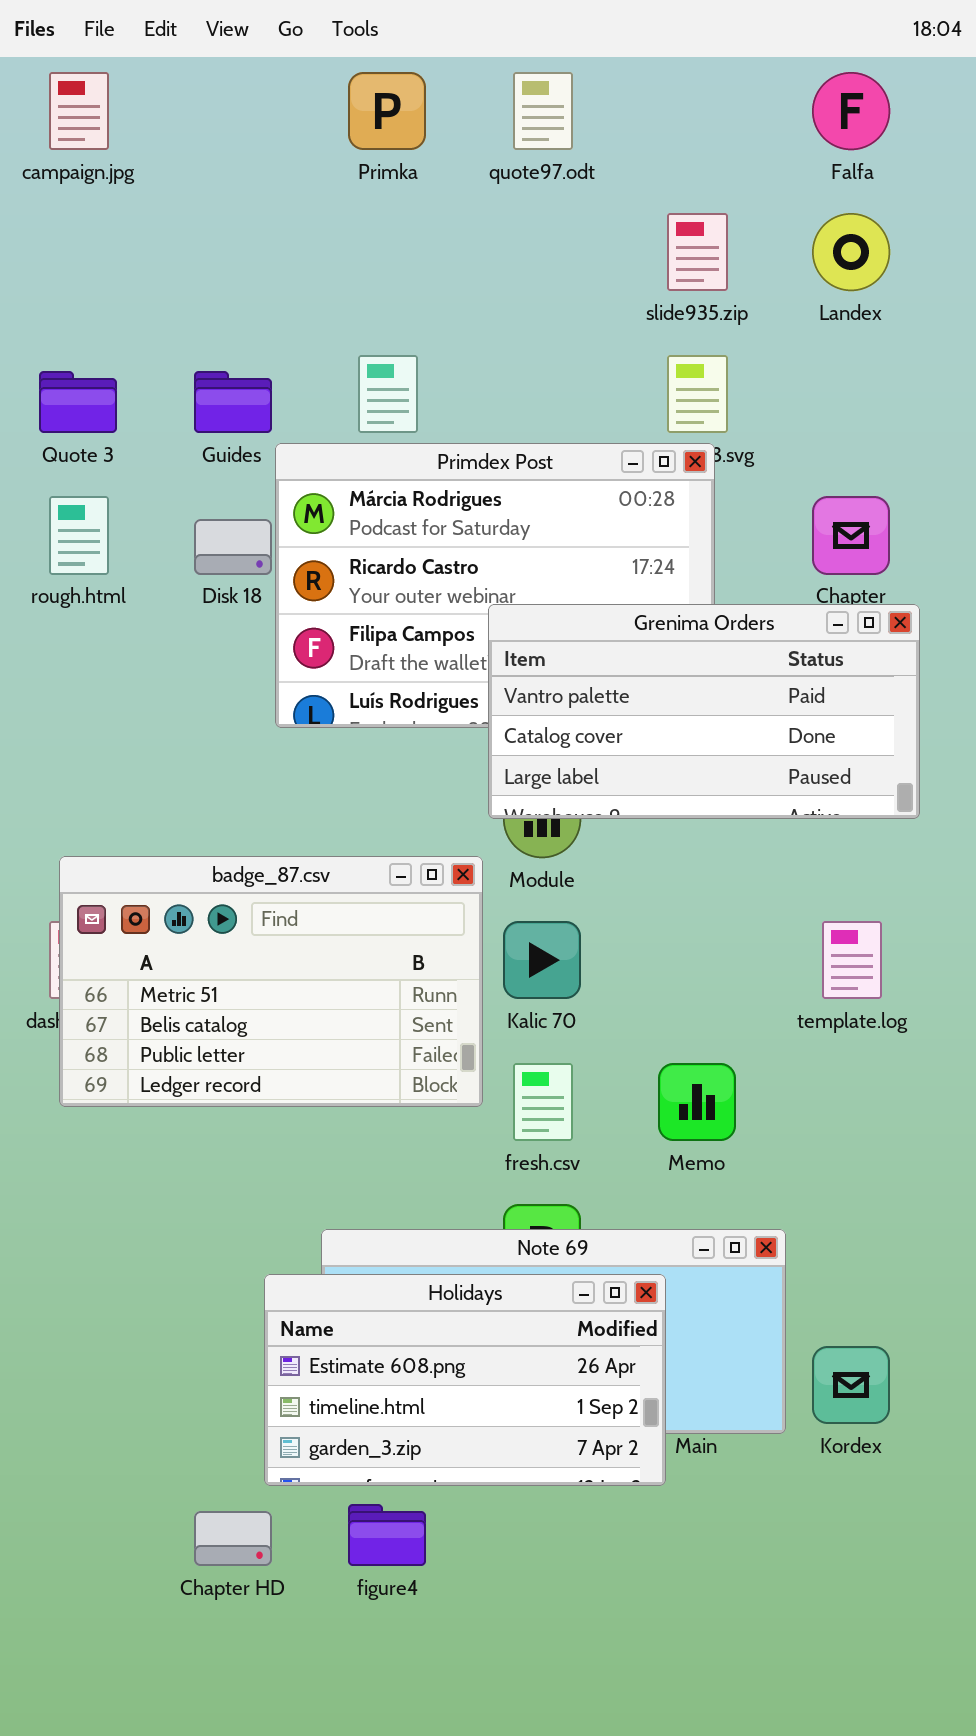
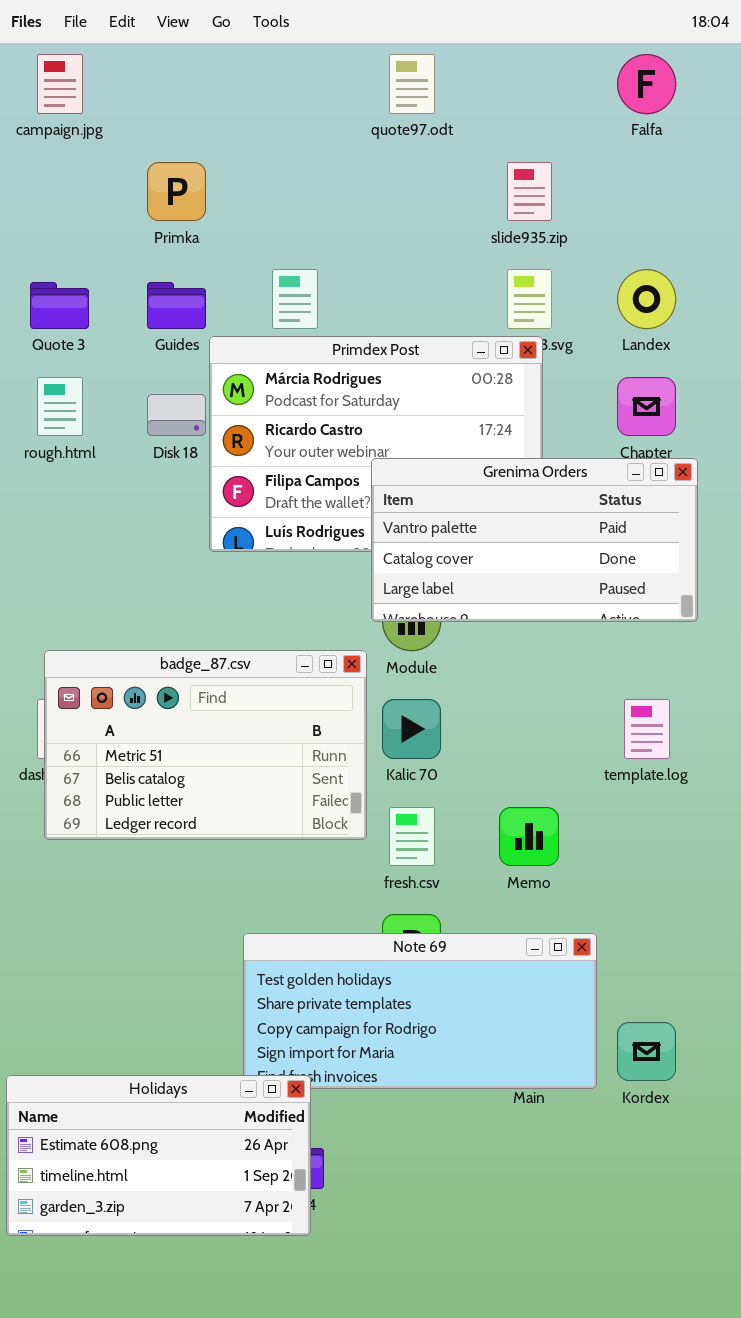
Primka: [348,72,426,150] -> [147,162,206,221], moved
Landex: [812,213,890,291] -> [617,269,676,329], moved
Holidays: [264,1274,666,1486] -> [6,1075,311,1236], moved

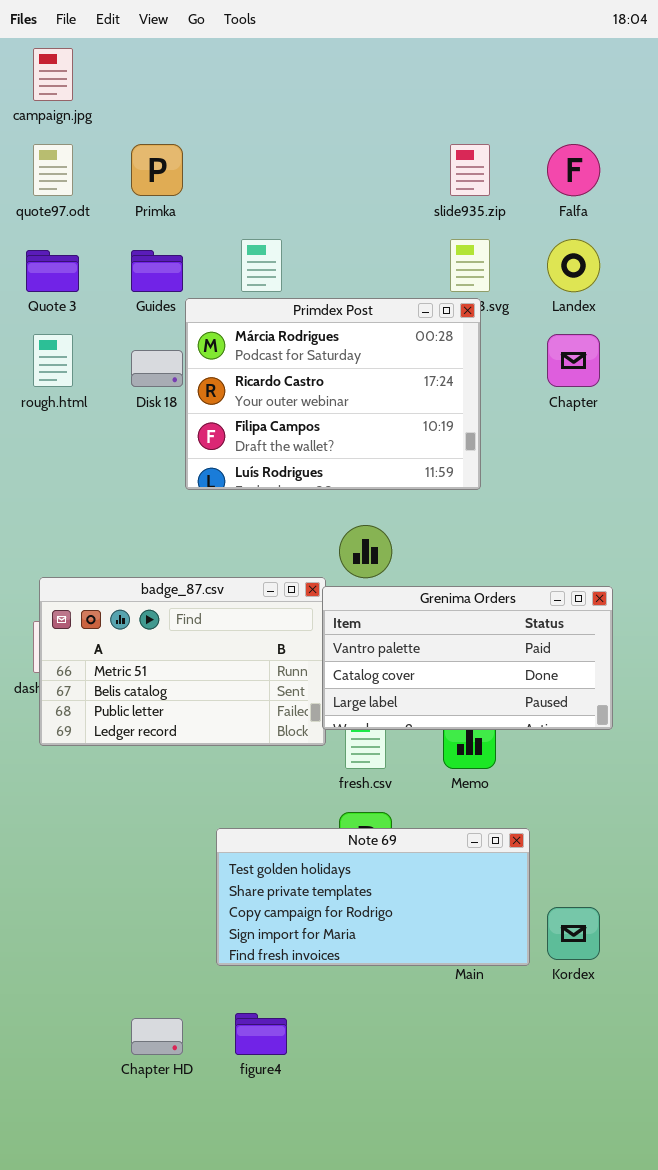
quote97.odt: [389,54,435,114] -> [33,144,73,196], moved
Falfa: [617,54,676,114] -> [547,144,600,196], moved
Grenima Orders: [371,458,698,622] -> [322,586,613,730], moved
Holidays: [6,1075,311,1236] -> none, closed

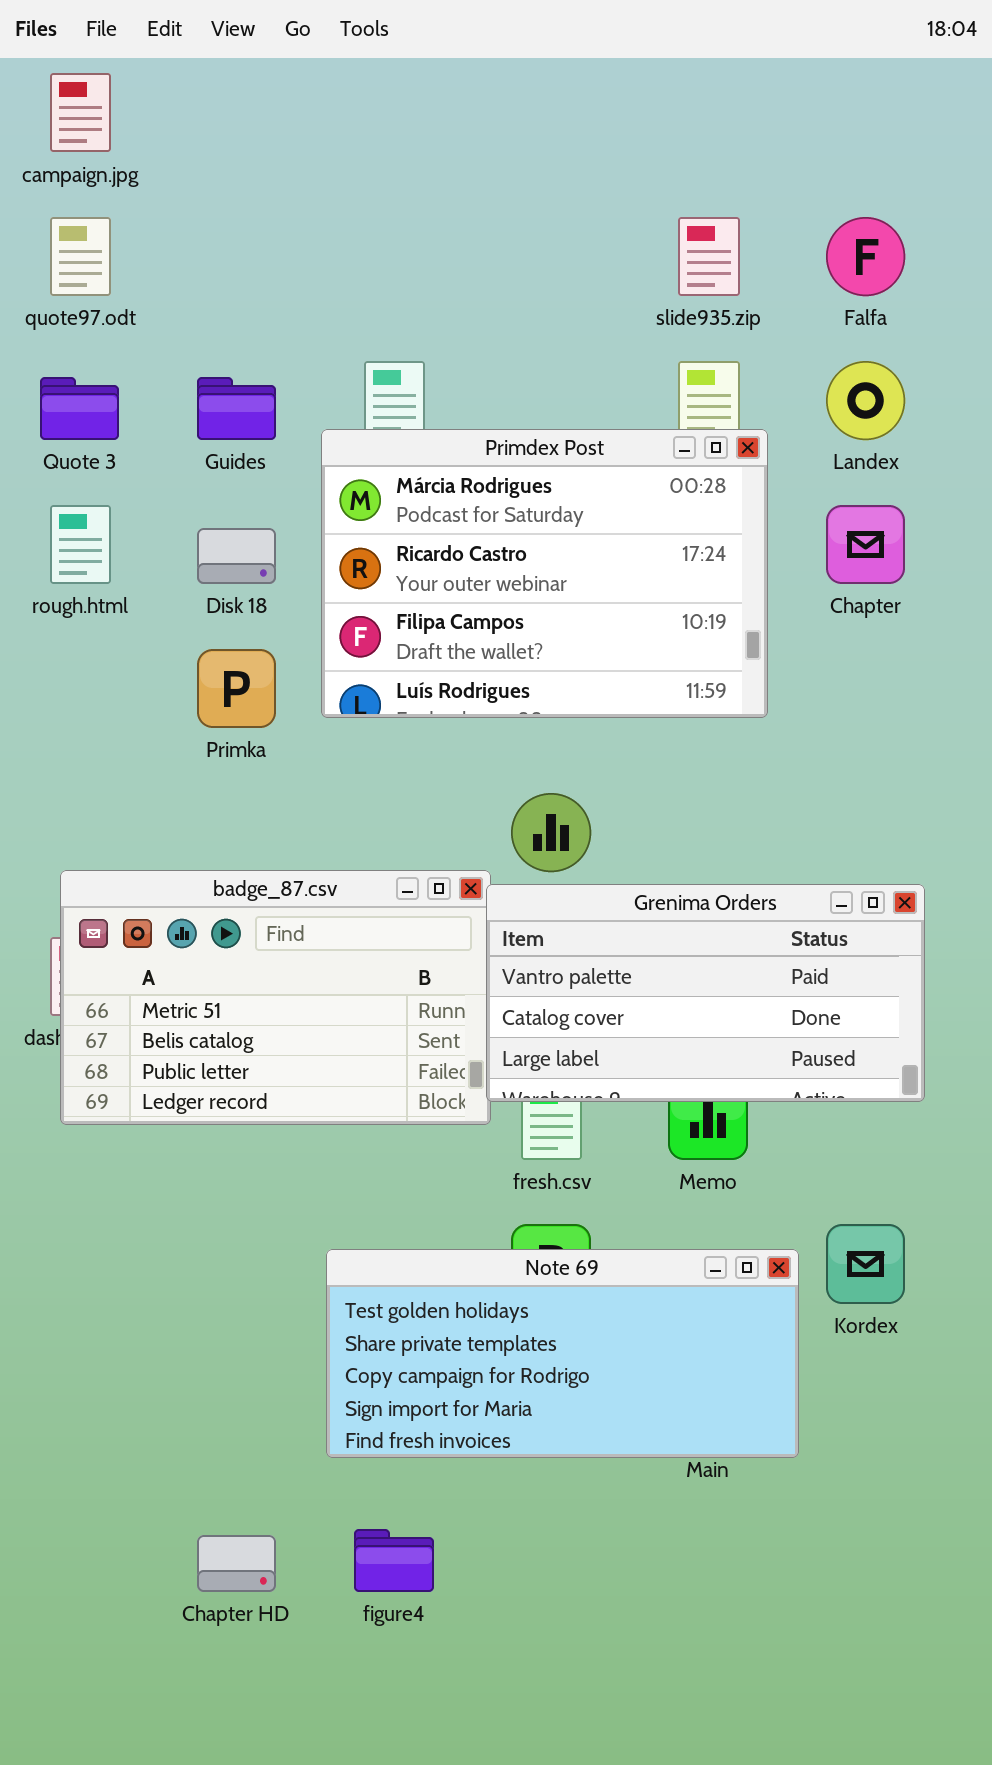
Primka: [131,144,183,196] -> [197,649,276,728], moved
Primdex Post: [185,298,481,490] -> [321,429,768,718], moved
Kordex: [547,907,600,960] -> [826,1224,905,1304], moved

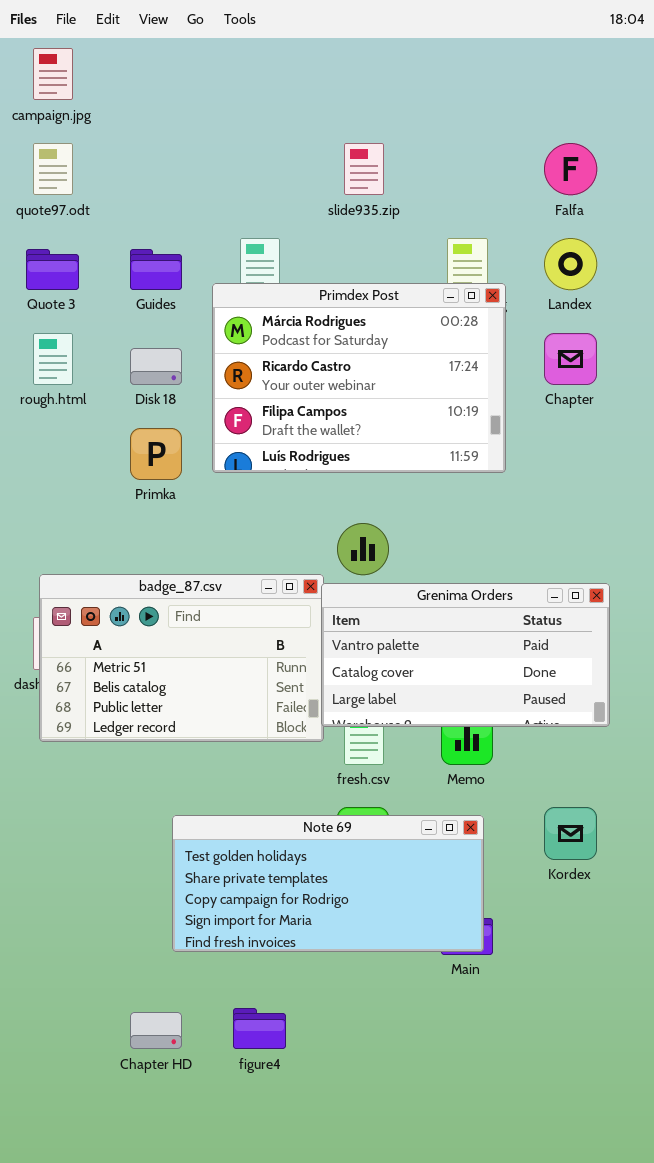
slide935.zip: [678,217,740,296] -> [344,143,384,195], moved
Note 69: [326,1249,799,1458] -> [172,815,484,952], moved

